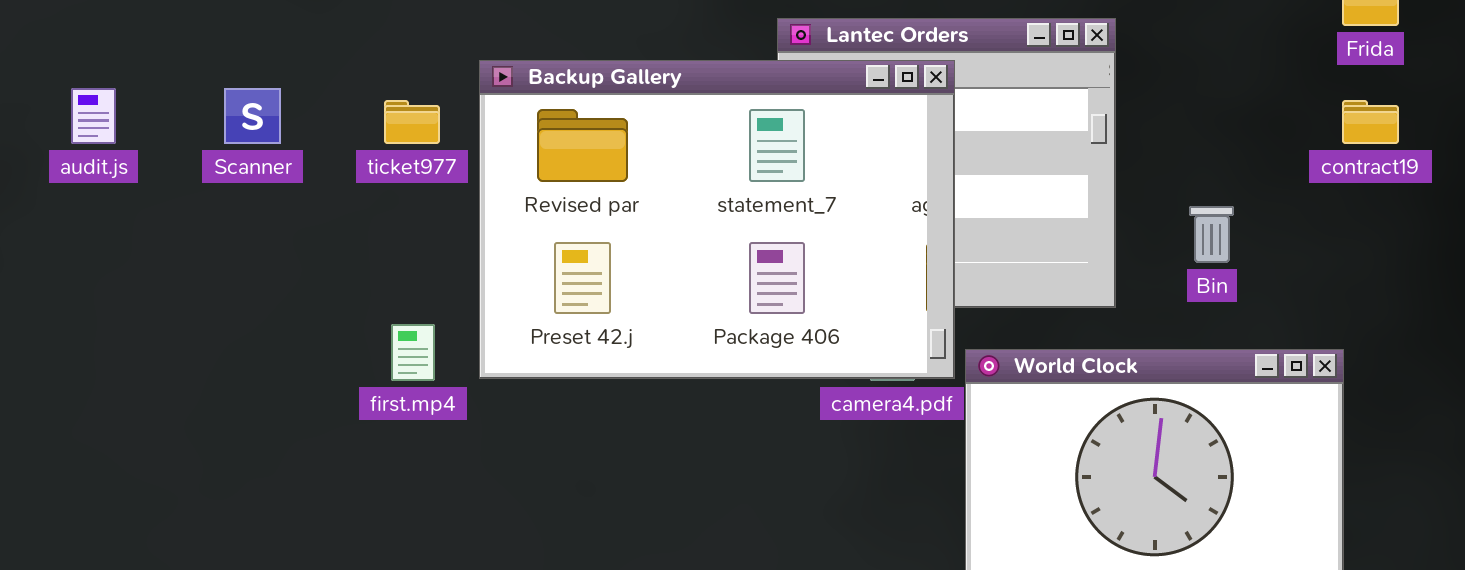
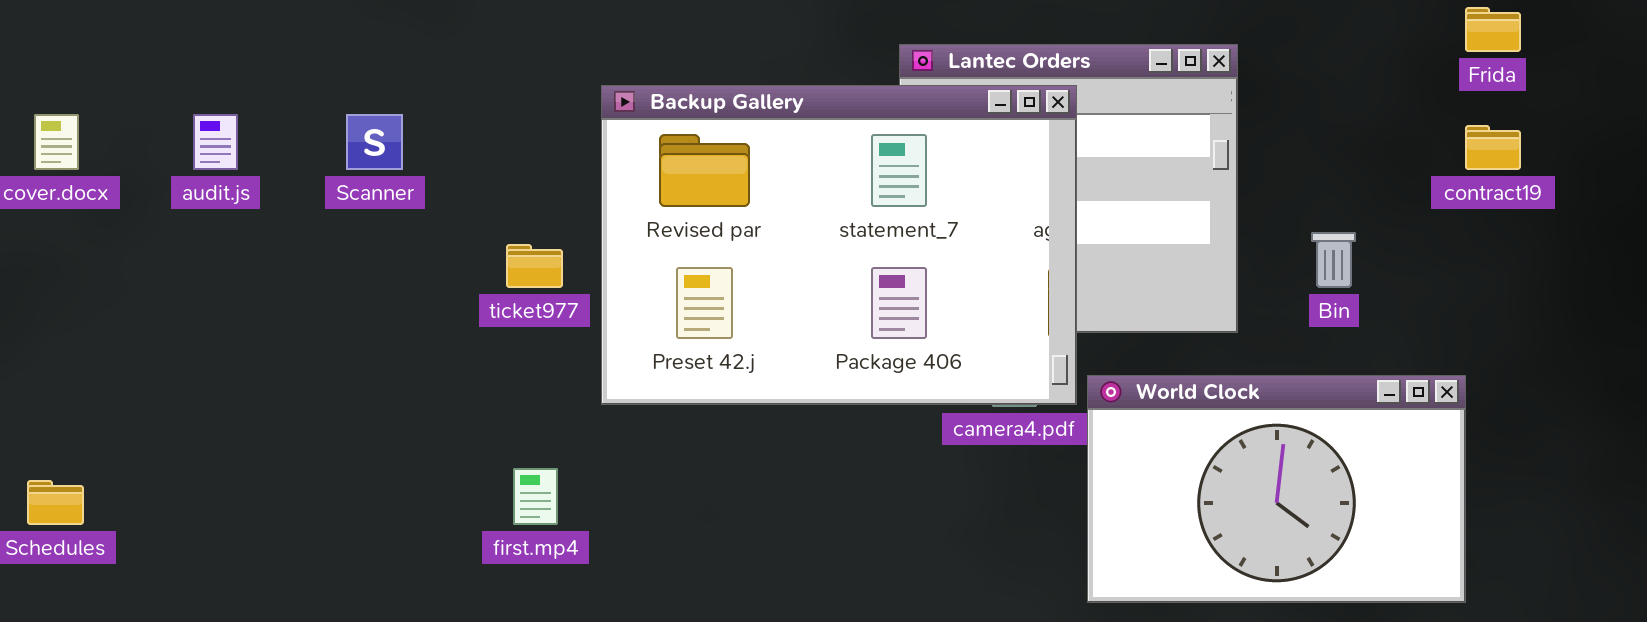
ticket977: [384,100,440,144] -> [506,244,563,288], moved
first.mp4: [391,324,435,381] -> [513,468,558,525], moved

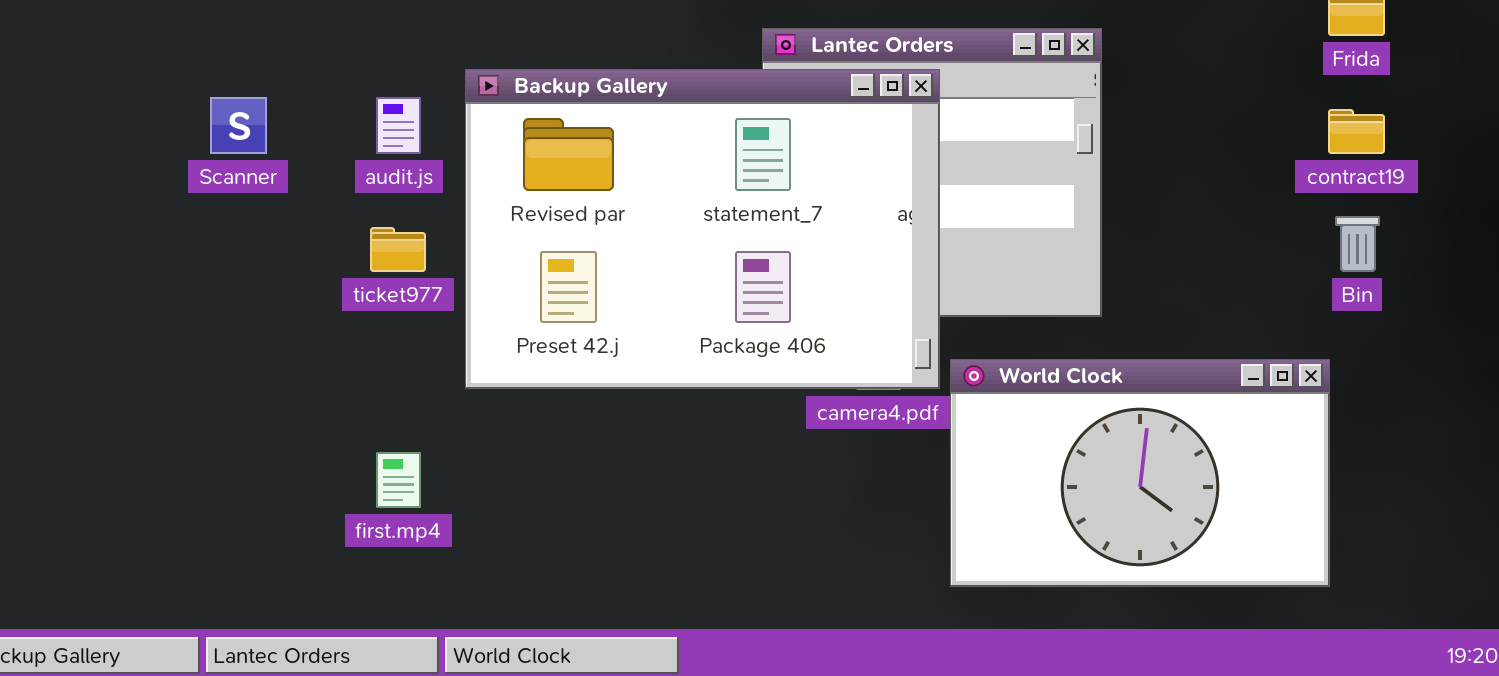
audit.js: [193,114,238,170] -> [376,97,421,154], moved
Bin: [1311,232,1356,288] -> [1335,216,1380,272], moved

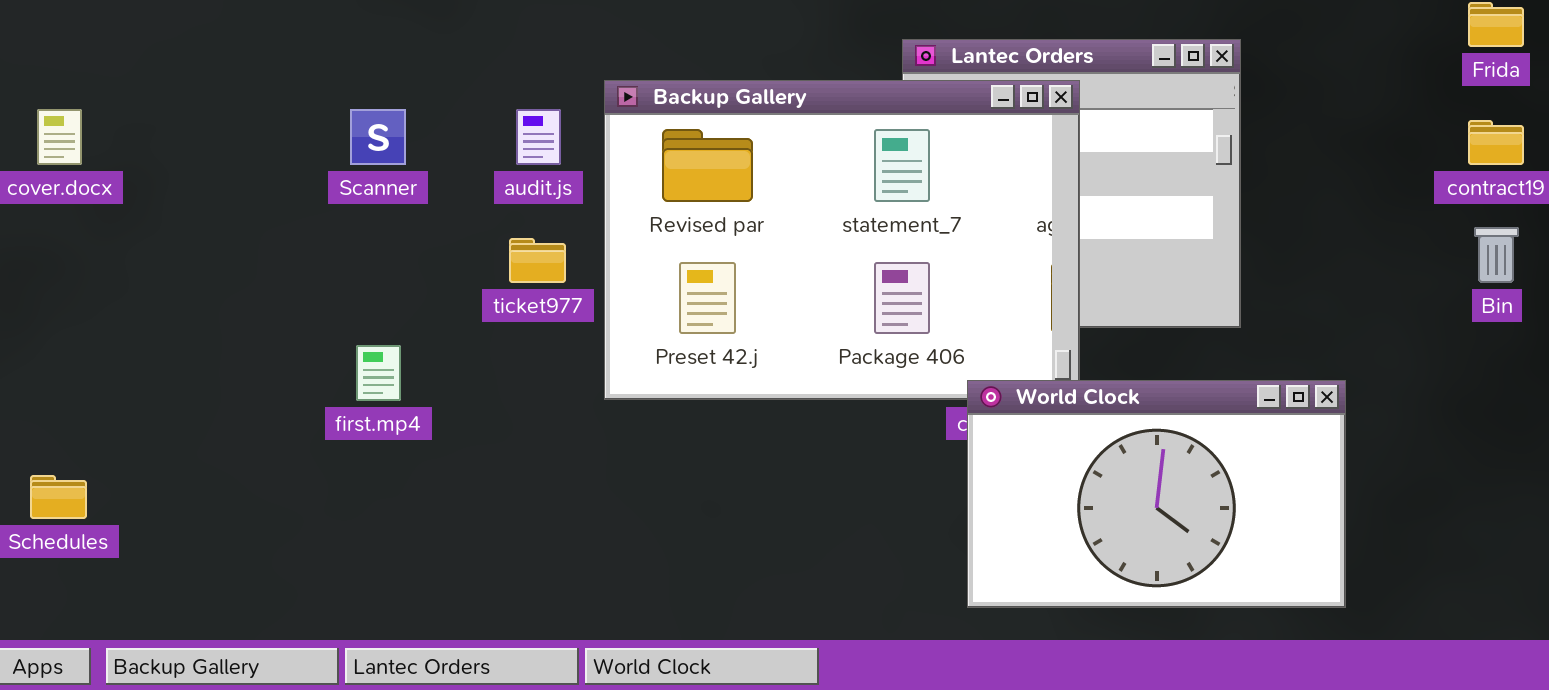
World Clock: [950,359,1330,587] -> [967,380,1346,608], moved
first.mp4: [376,452,421,508] -> [356,345,401,401], moved

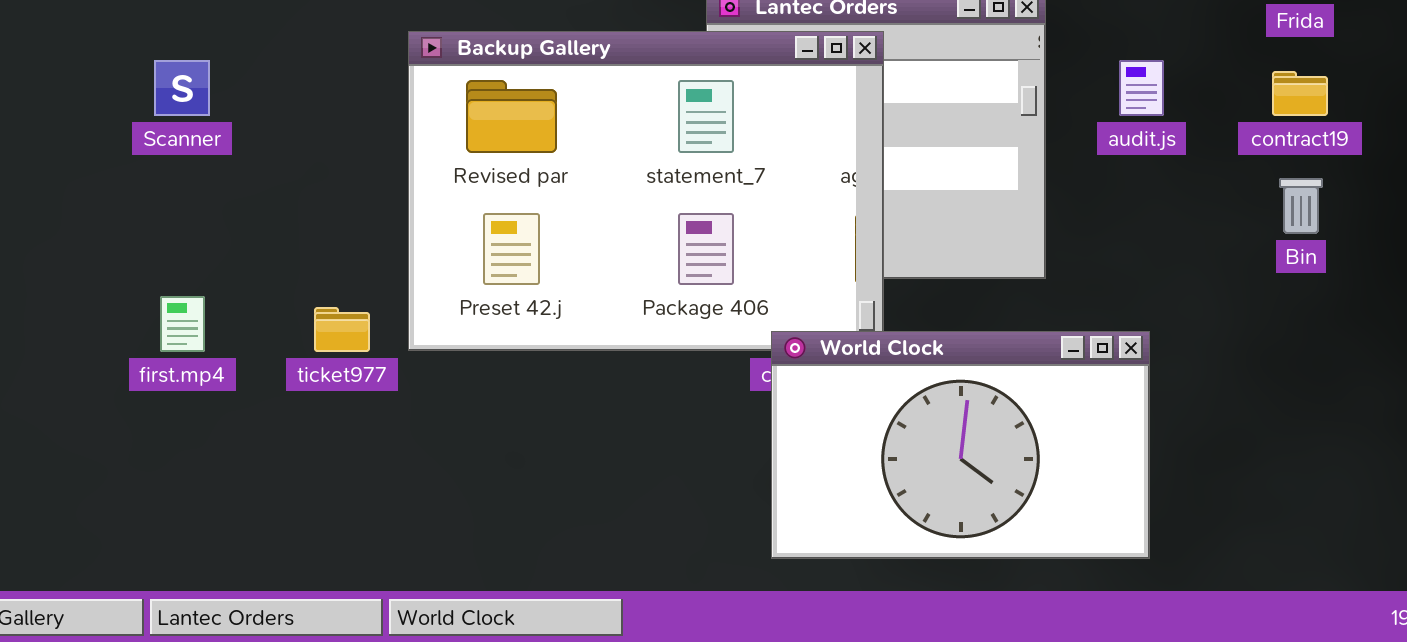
audit.js: [516,109,561,165] -> [1119,60,1164,116], moved
ticket977: [509,238,566,283] -> [314,307,370,352], moved

